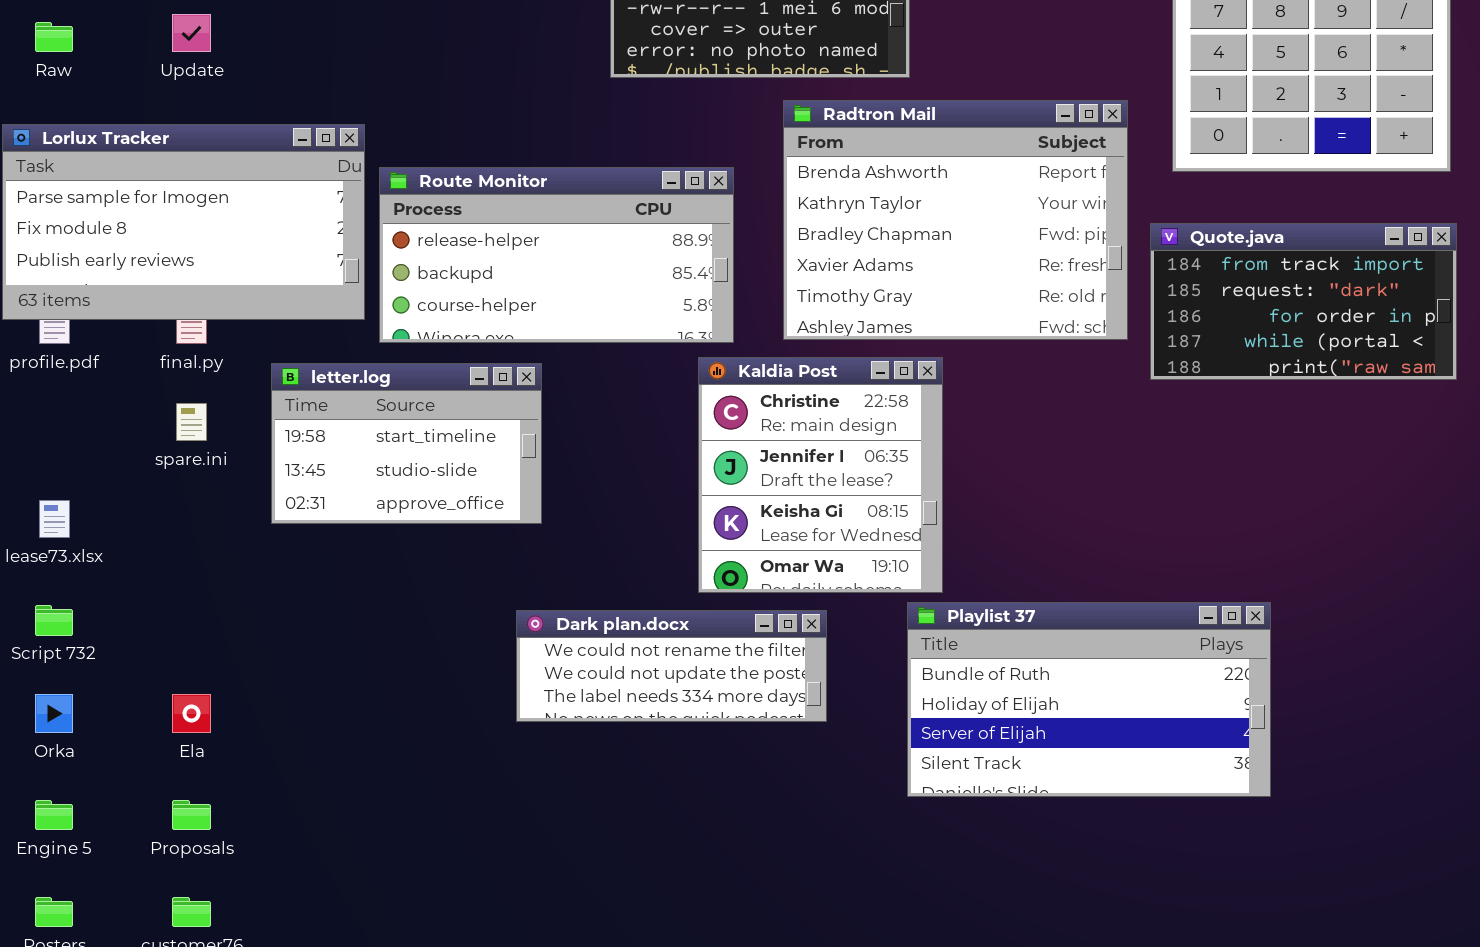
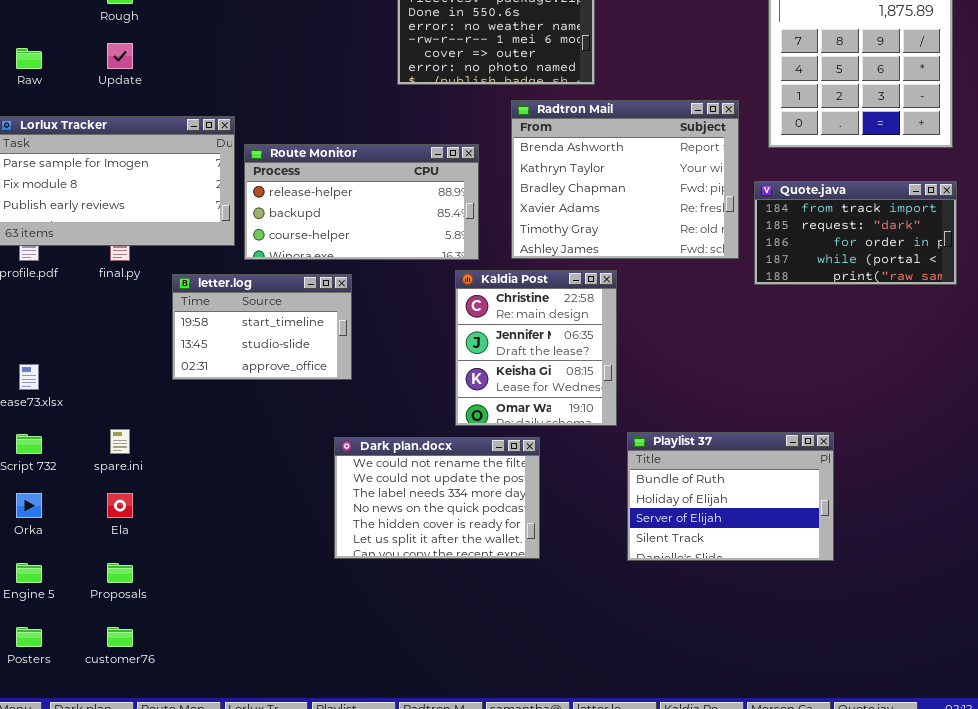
spare.ini: [176,403,207,441] -> [110,429,130,454], moved
Playlist 37: [907,602,1271,797] -> [627,432,834,561], resized
Dark plan.docx: [516,610,827,722] -> [334,437,540,559], resized

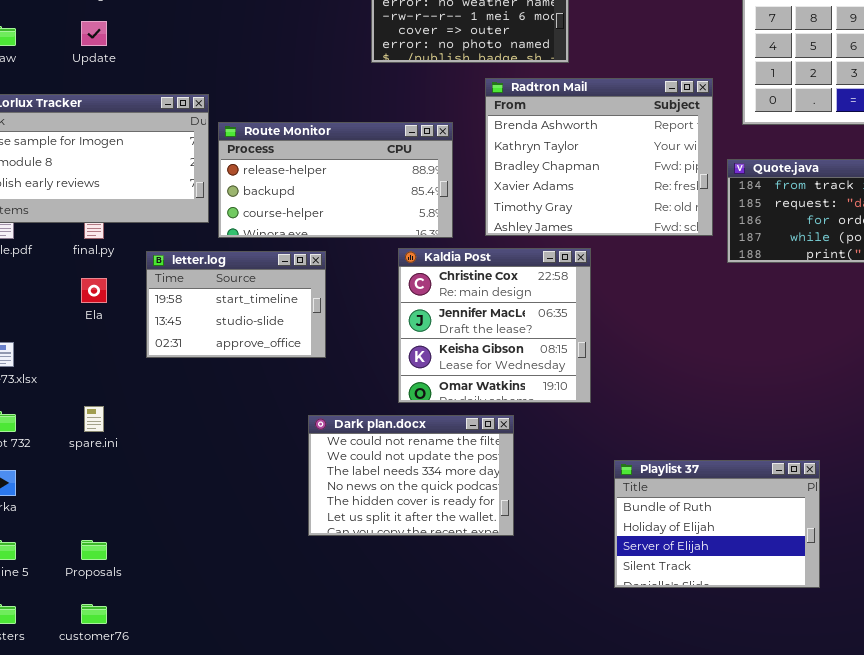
Kaldia Post: [455,270,617,426] -> [398,248,591,403], resized
Playlist 37: [627,432,834,561] -> [614,460,820,588], moved
Ela: [107,493,133,518] -> [81,278,107,303], moved

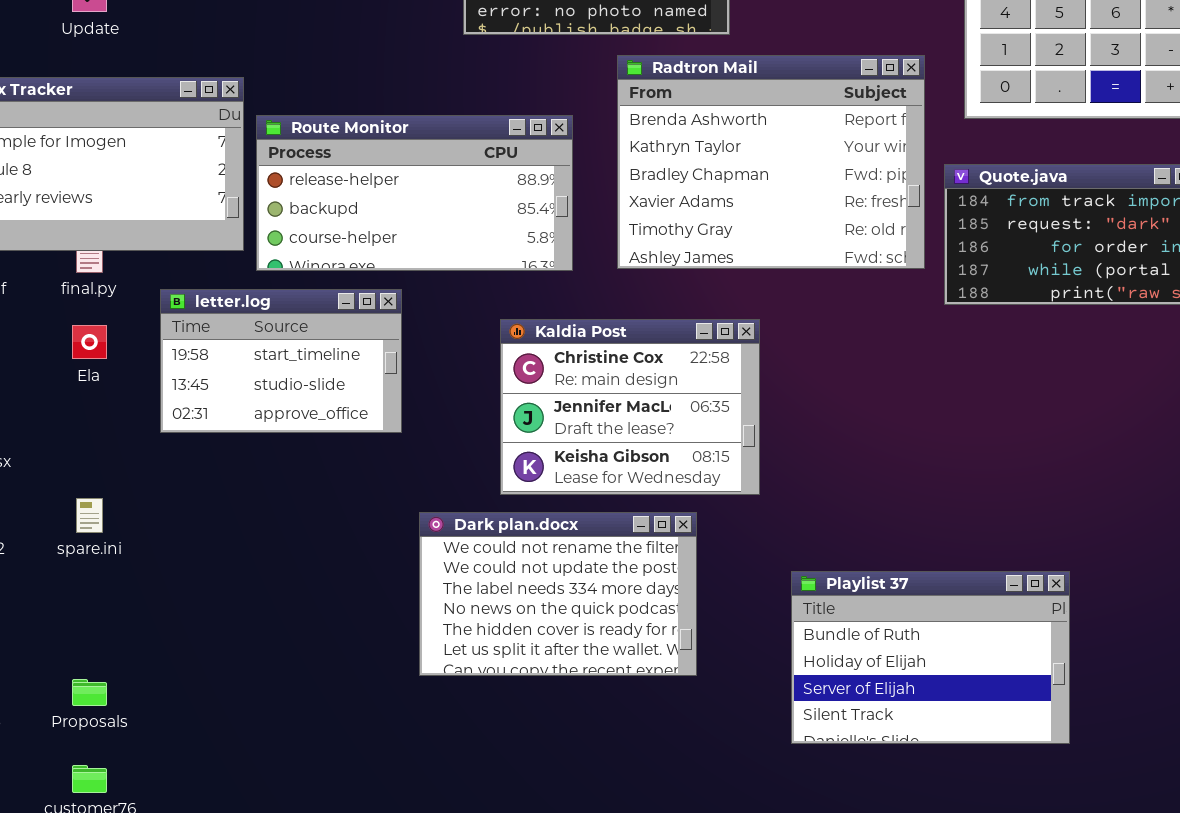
Kaldia Post: [398,248,591,403] -> [500,319,760,495], resized
Dark plan.docx: [308,415,514,536] -> [419,512,697,676], moved

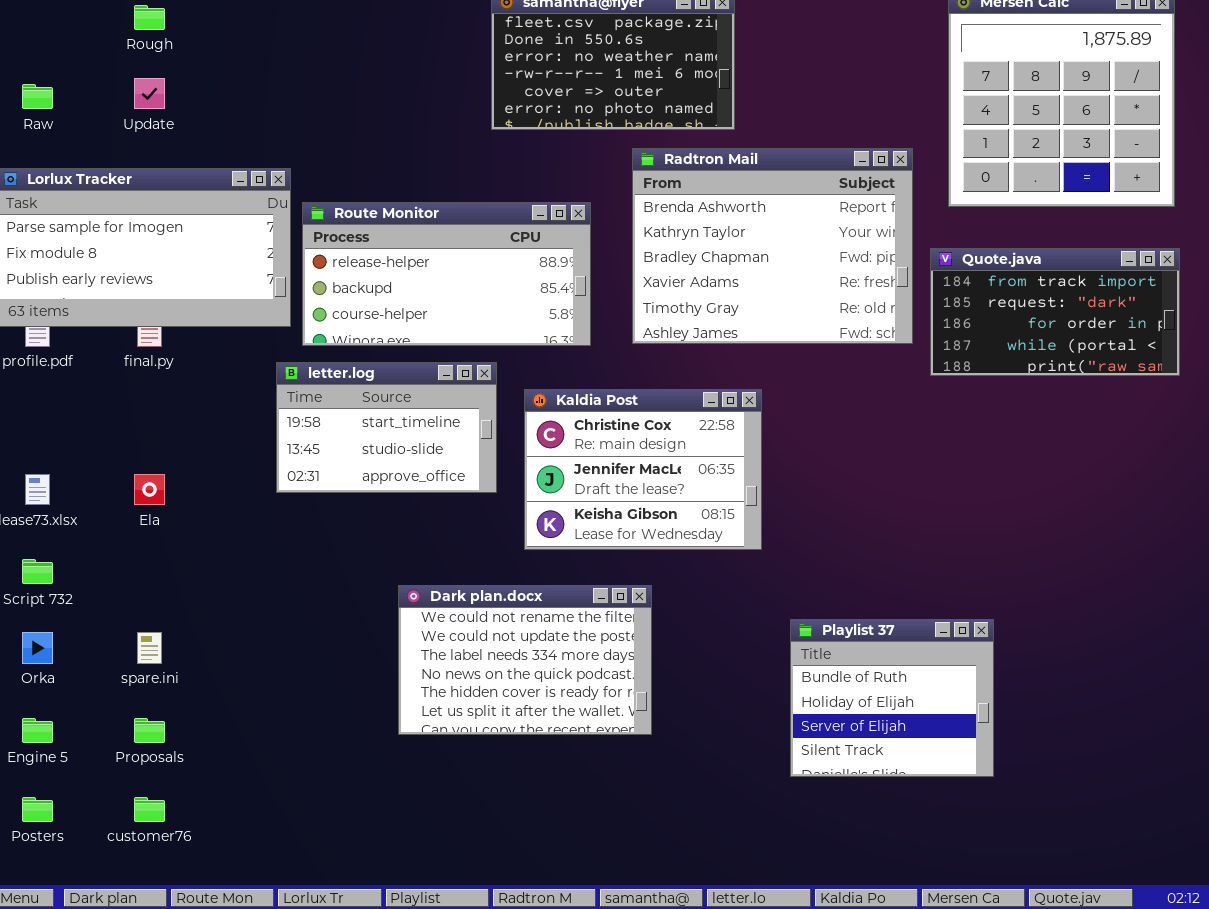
letter.log: [160,289,402,433] -> [276,362,497,493], moved
Ela: [72,325,107,359] -> [134,474,165,505], moved
spare.ini: [76,498,103,533] -> [137,632,162,664], moved
Dark plan.docx: [419,512,697,676] -> [398,585,652,735], moved
Playlist 37: [791,571,1070,744] -> [790,619,994,777], resized

